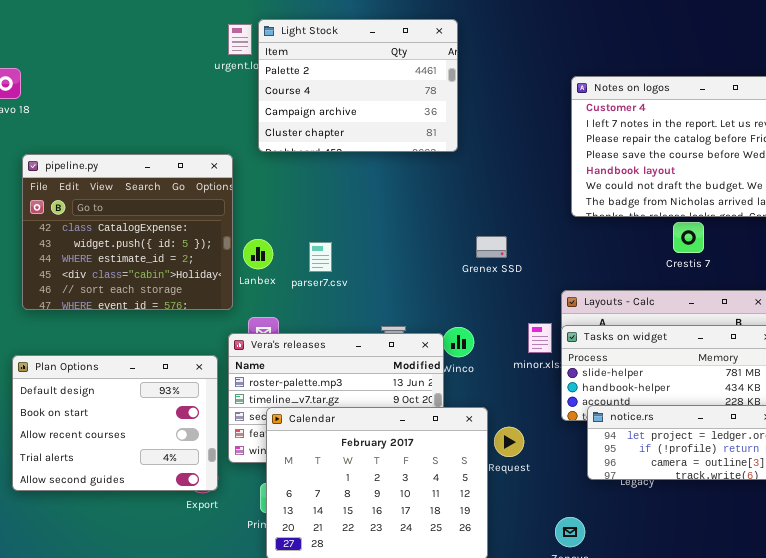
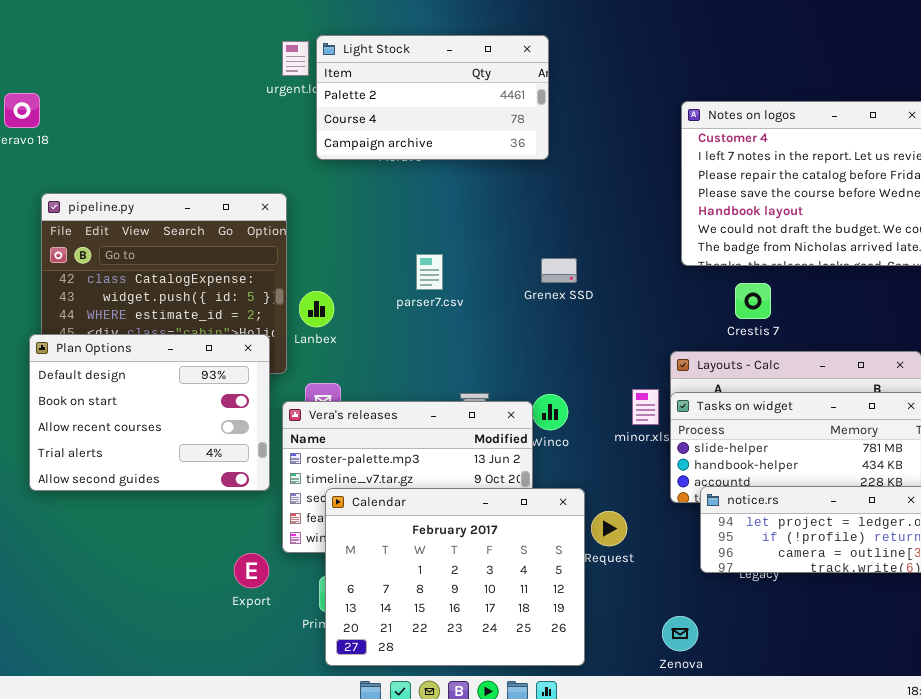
Light Stock: [258,19,458,152] -> [316,35,549,160], resized
Crestis 7: [673,222,704,253] -> [735,283,771,319], moved
Grenex SSD: [476,236,507,258] -> [541,258,577,283], moved
parser7.csv: [309,242,332,272] -> [416,254,443,290], moved
Plan Options: [12,355,218,491] -> [29,334,270,491], moved

